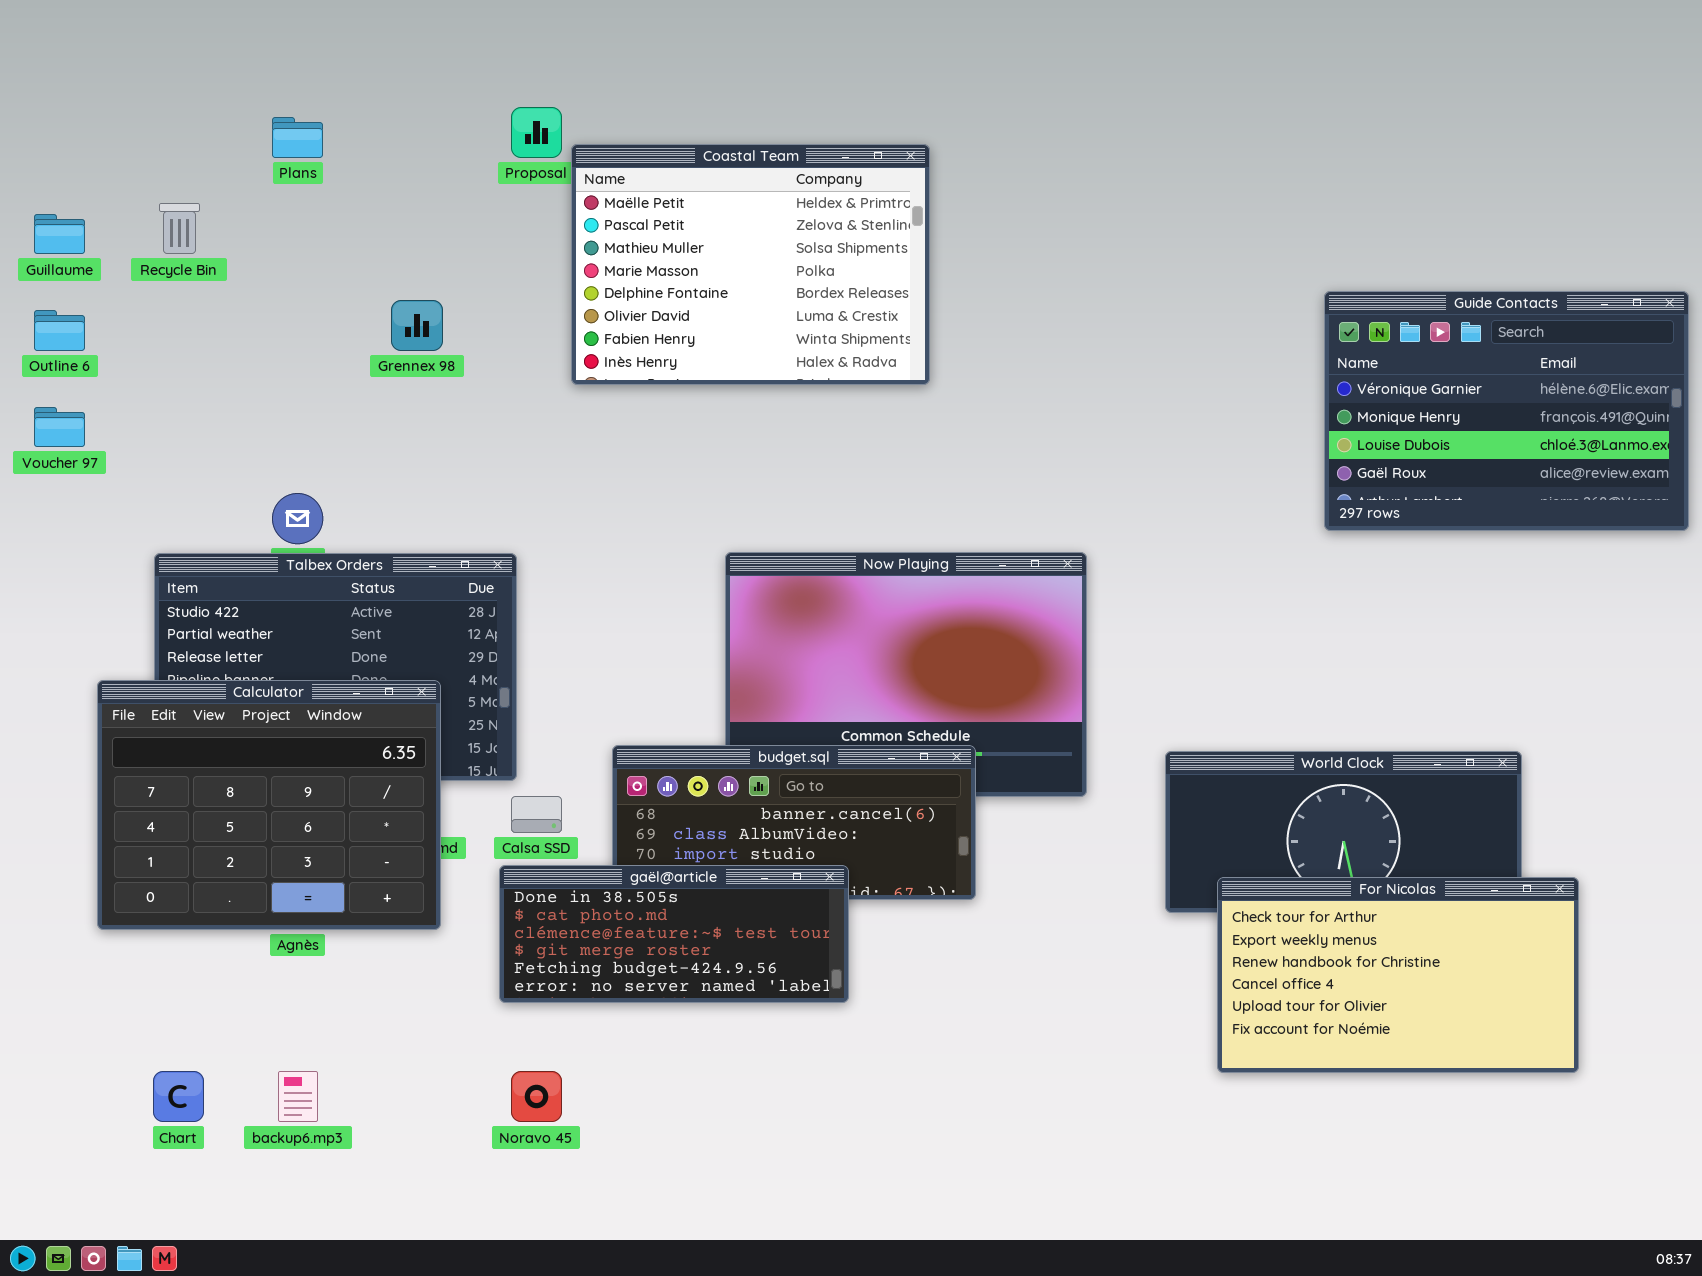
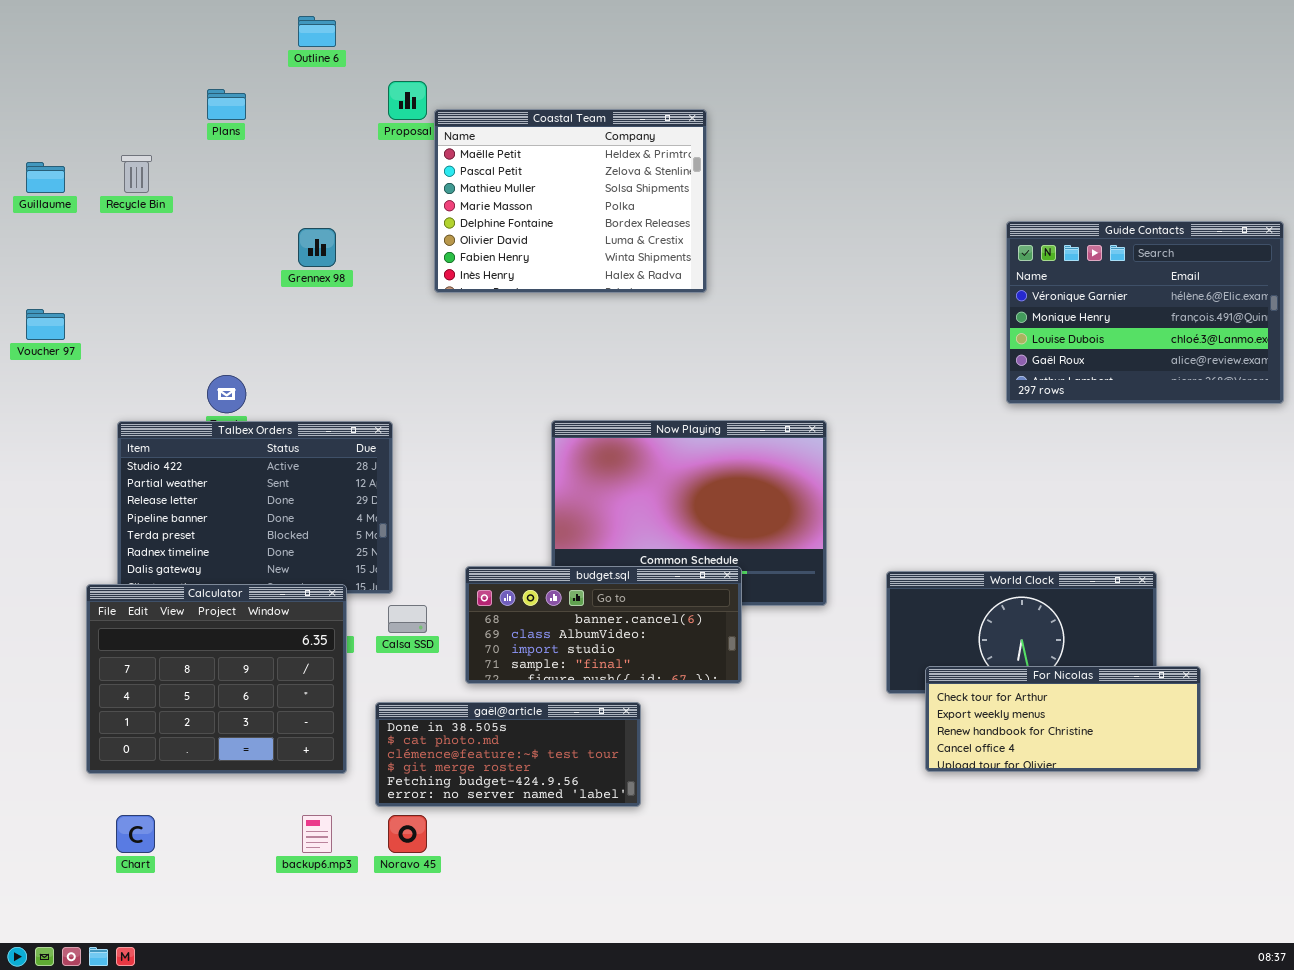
Outline 6: [34,310,85,351] -> [298,16,336,47], moved
Calculator: [97,680,441,930] -> [86,584,347,774], moved
gaël@article: [499,865,849,1003] -> [375,702,641,807], moved
For Nicolas: [1217,877,1579,1073] -> [925,666,1201,772], resized
backup6.mp3: [278,1071,318,1122] -> [302,815,332,853], moved

